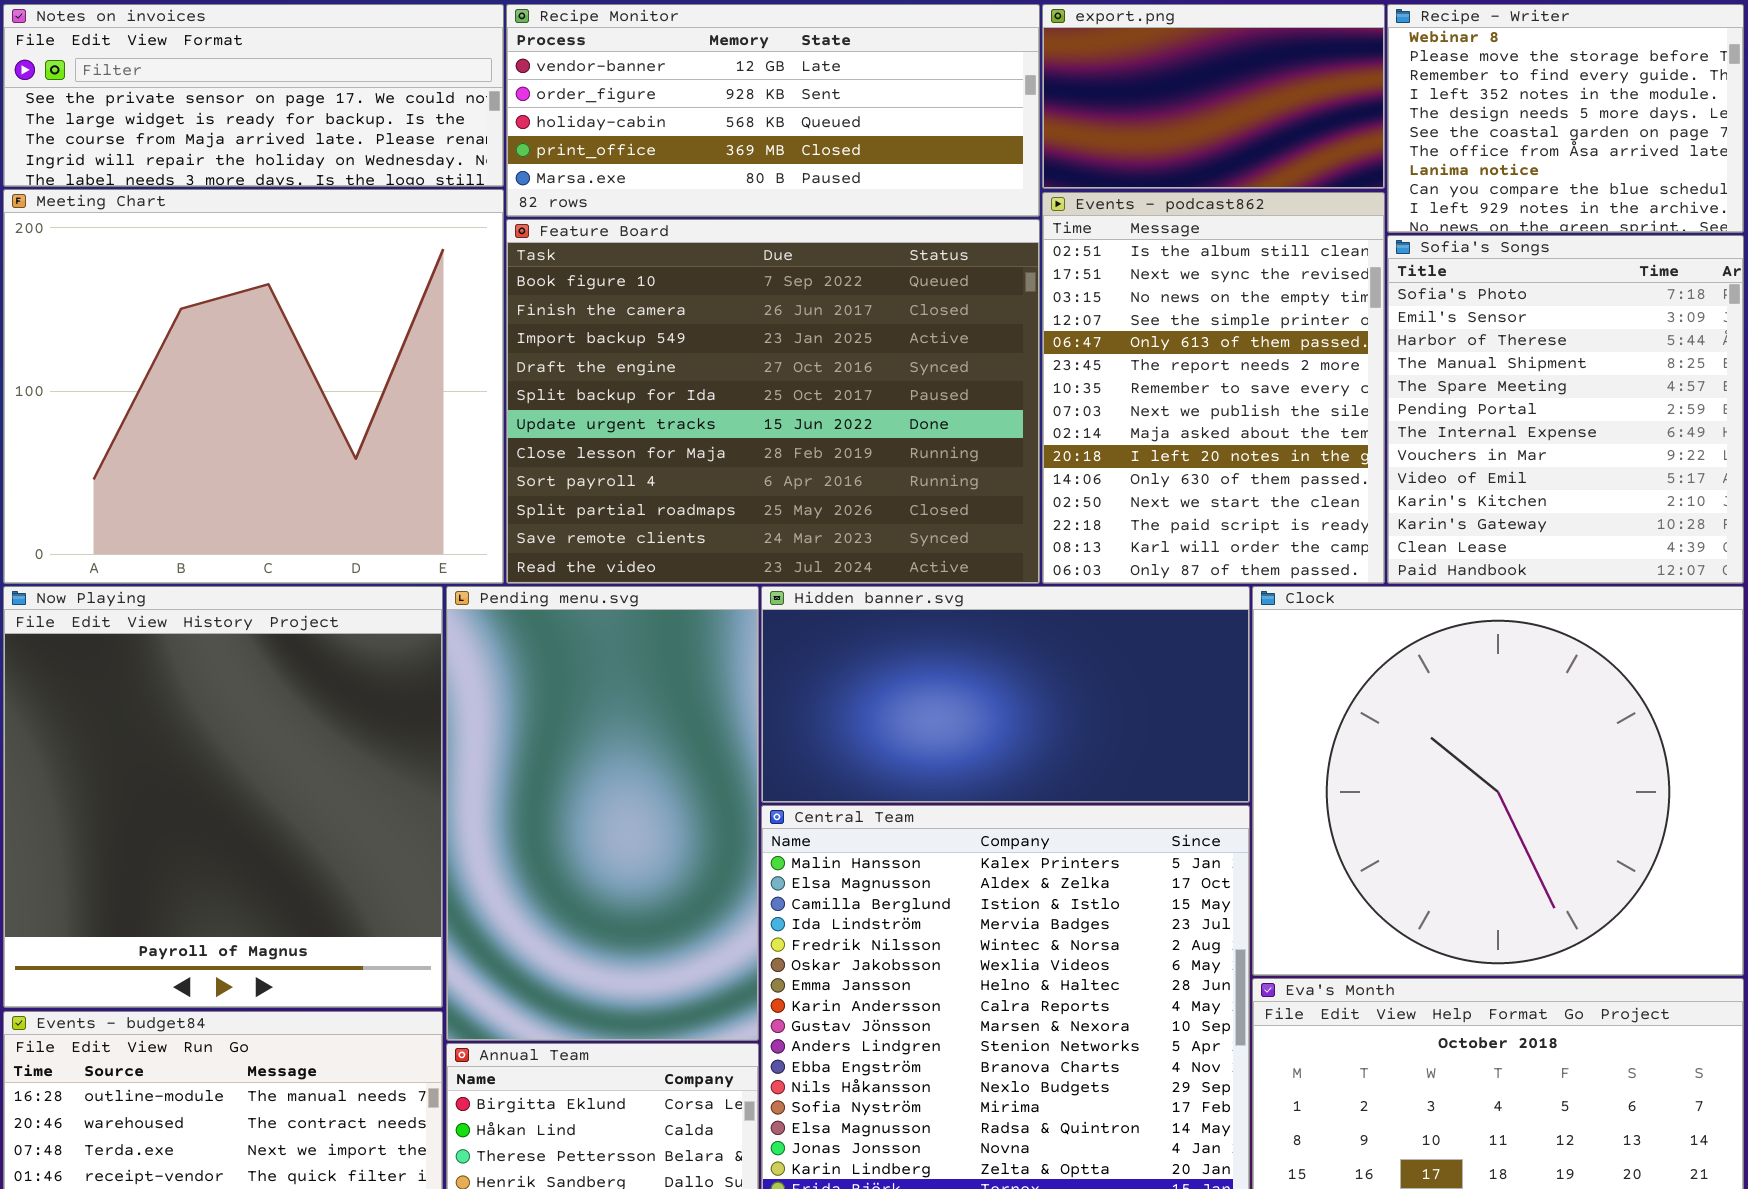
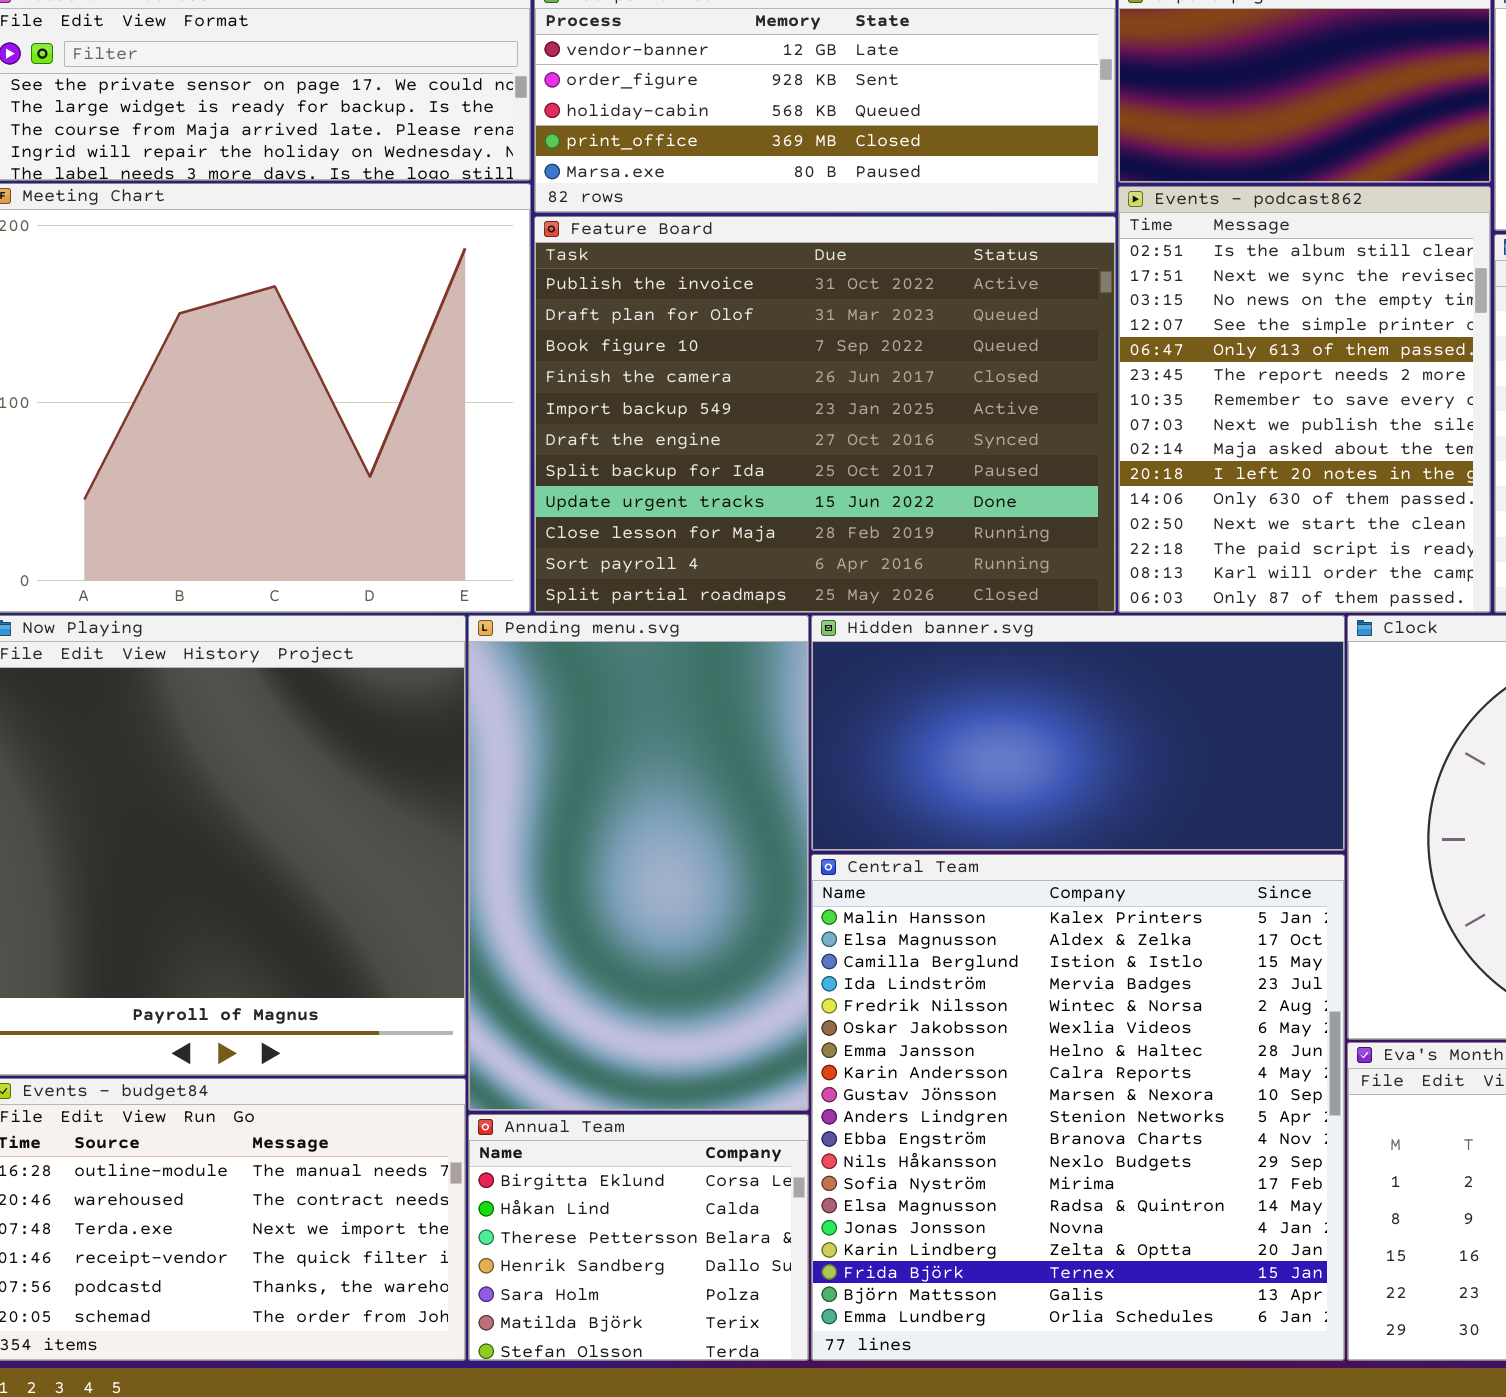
Feature Board: [506,219,1040,584] -> [534,216,1116,613], scrolled up 2 rows

